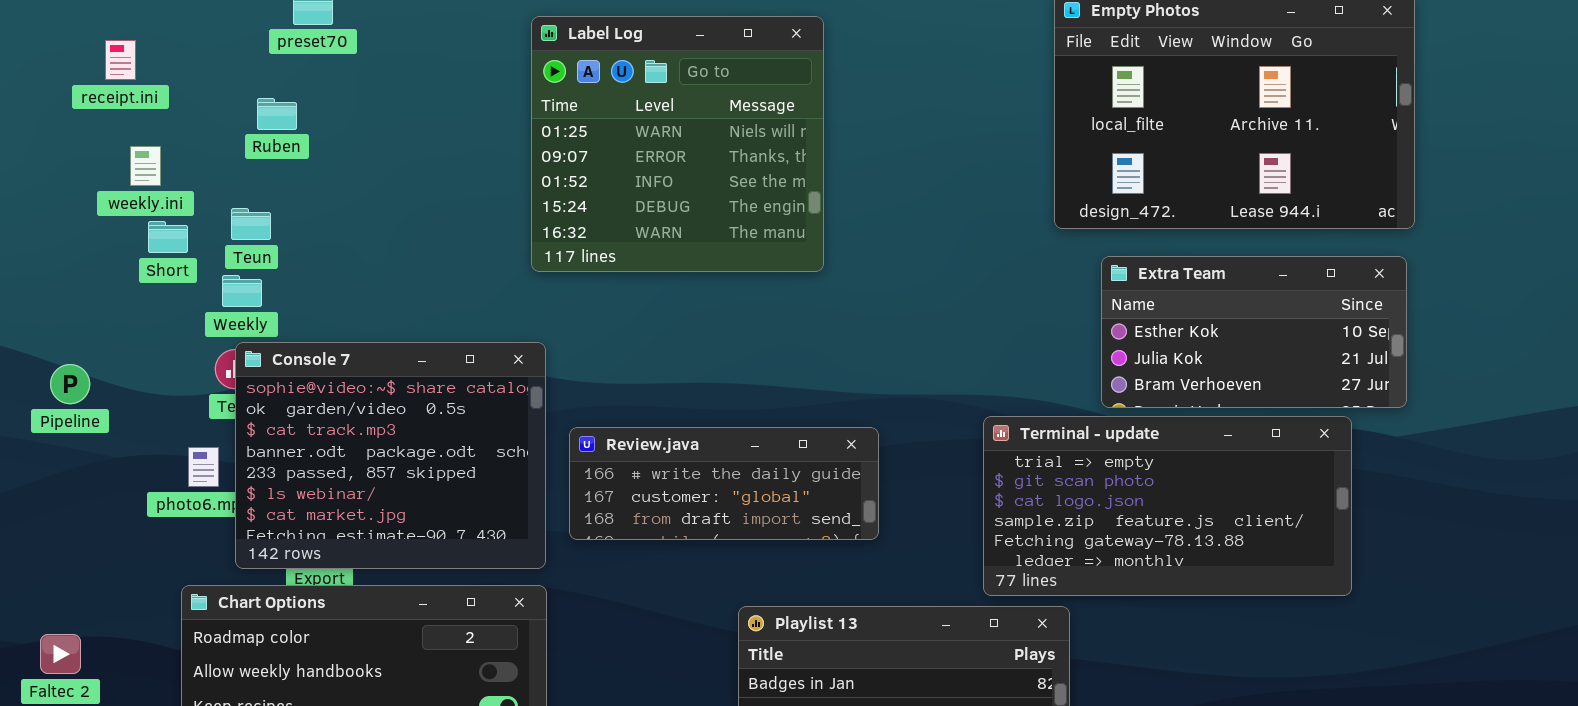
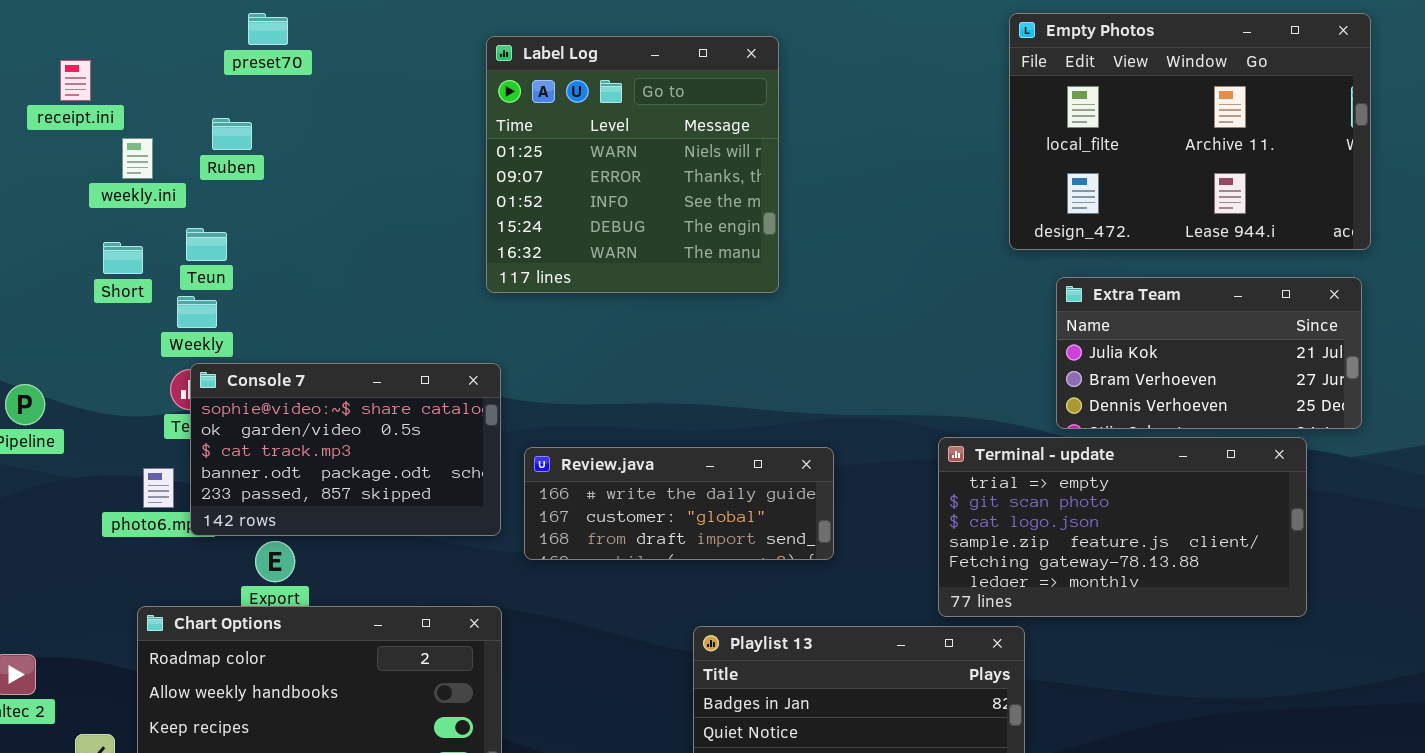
weekly.ini: [130,146,161,186] -> [122,138,153,179], moved
Extra Team: [1101,256,1407,408] -> [1056,277,1362,429], scrolled down 1 row
Console 7: [235,342,546,569] -> [190,363,501,536], resized

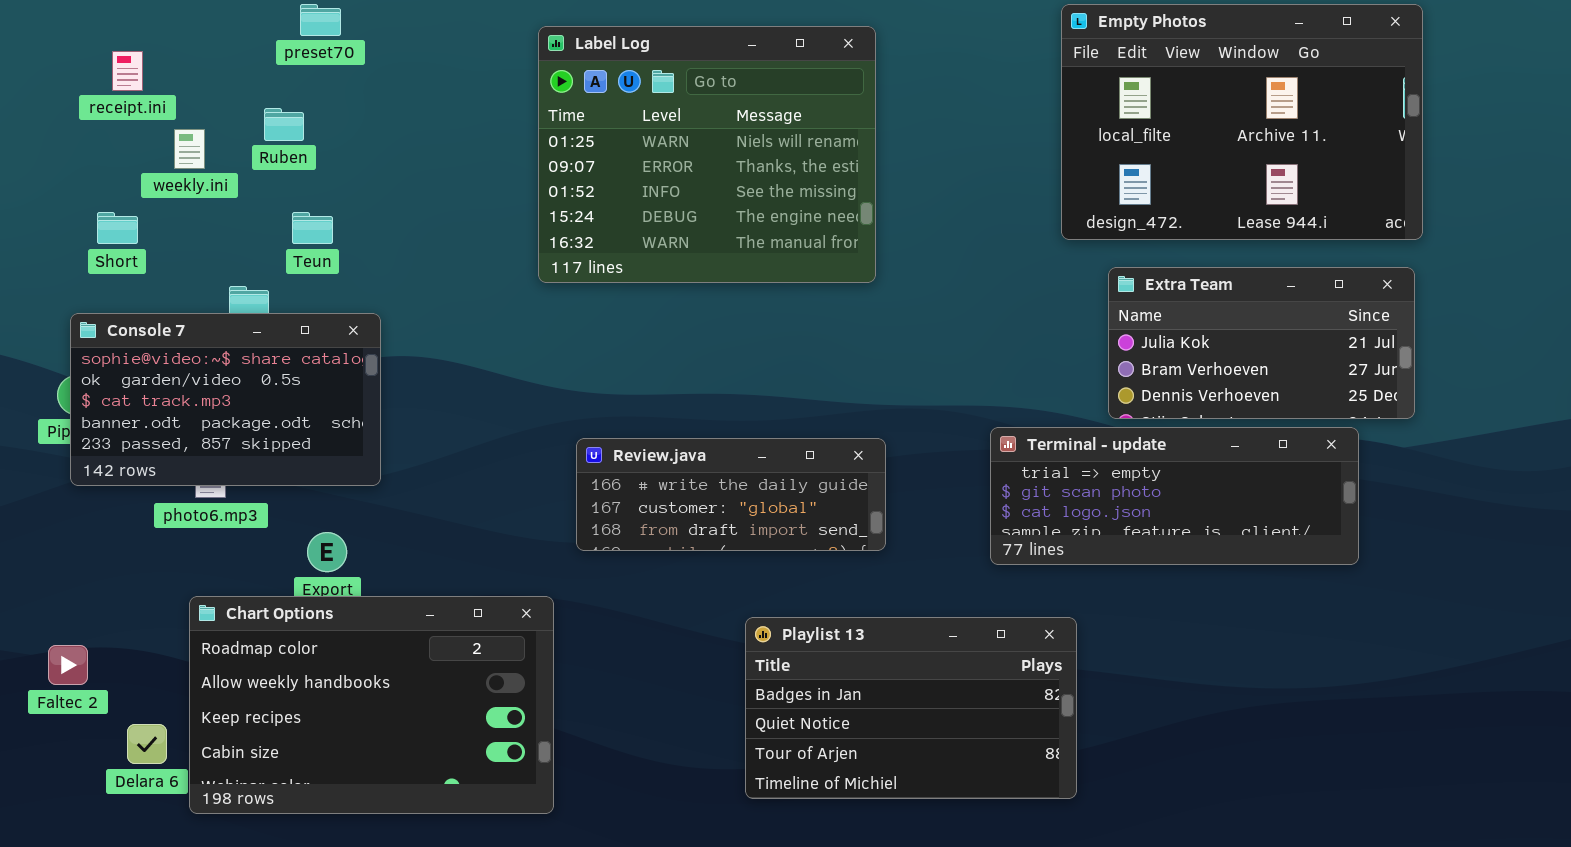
Label Log: [486,36,779,293] -> [538,26,876,283], resized
Teun: [186,228,227,261] -> [292,212,333,244], moved
Short: [103,242,143,274] -> [97,212,138,244], moved
Console 7: [190,363,501,536] -> [70,313,381,486], moved
Terminal - update: [938,437,1307,617] -> [990,427,1359,565], resized

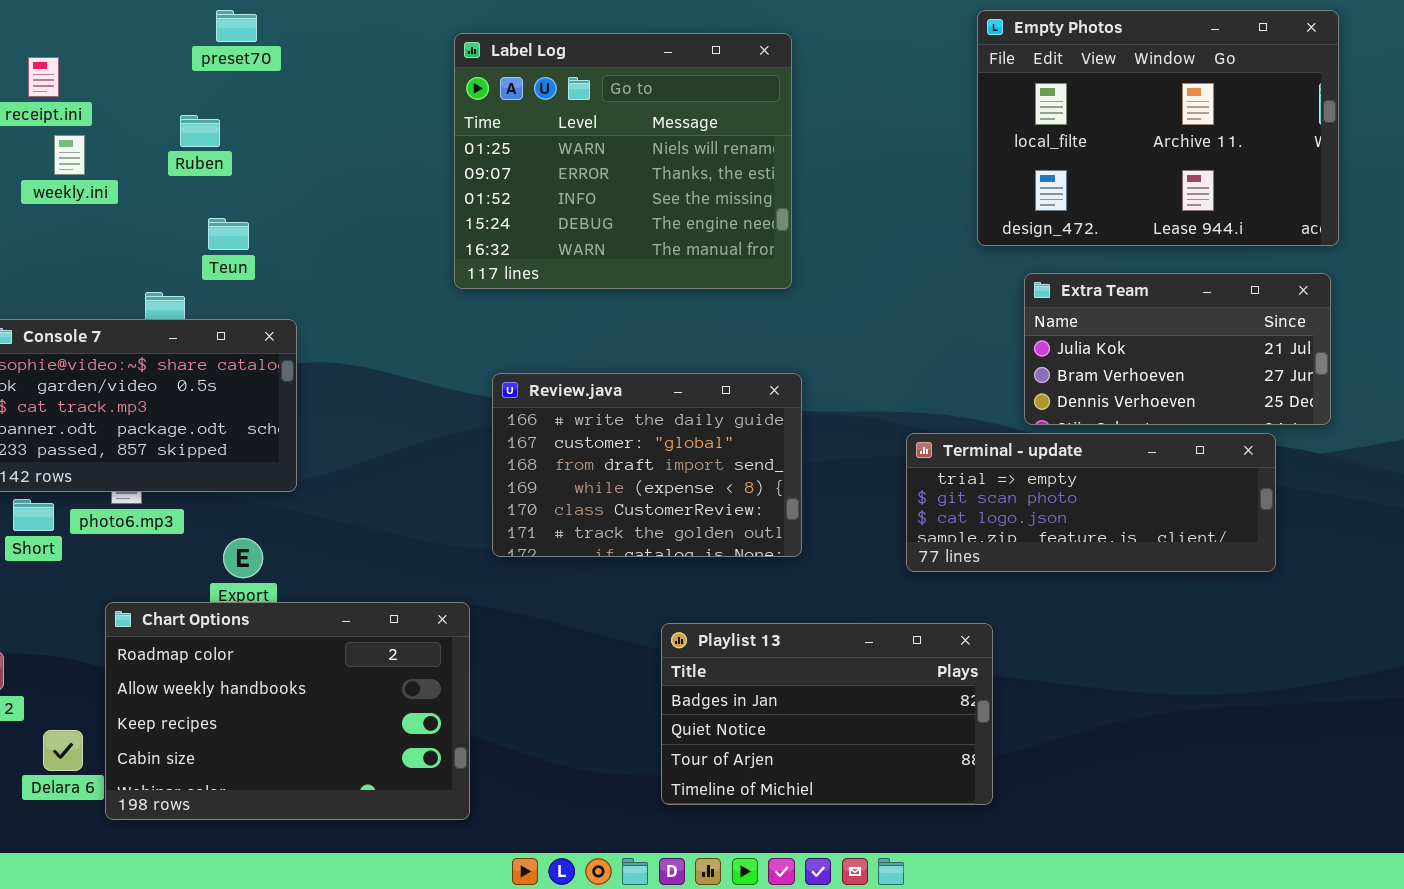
weekly.ini: [174,129,205,169] -> [54,135,85,175], moved
Short: [97,212,138,244] -> [13,499,54,531], moved
Review.java: [576,438,886,551] -> [492,373,802,557], resized

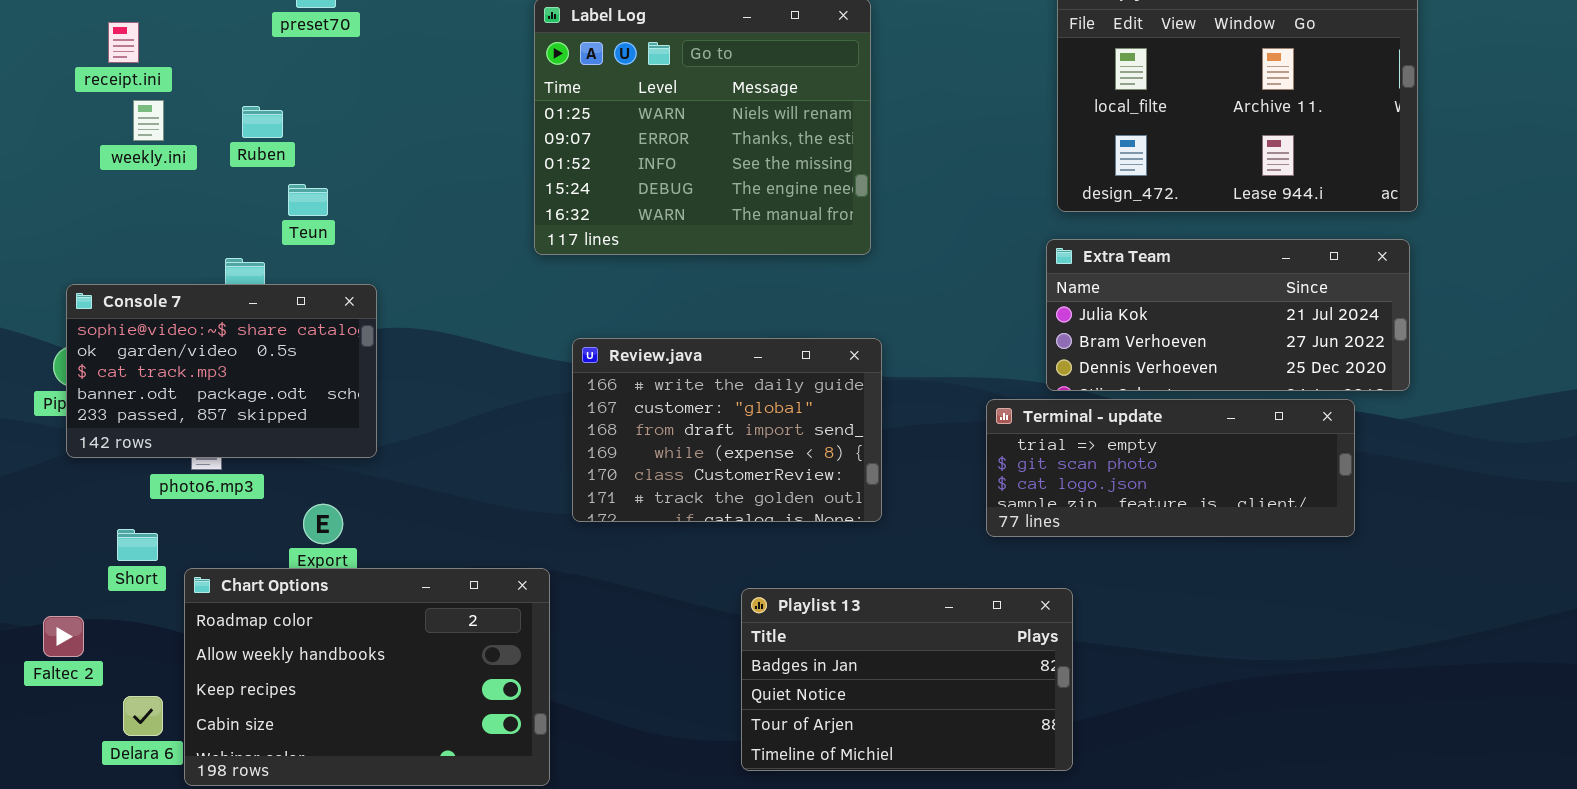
Ruben: [180,115,220,147] -> [242,106,283,138], moved
Extra Team: [1024,273,1331,425] -> [1046,239,1410,391], resized
Short: [13,499,54,531] -> [117,529,158,561], moved

